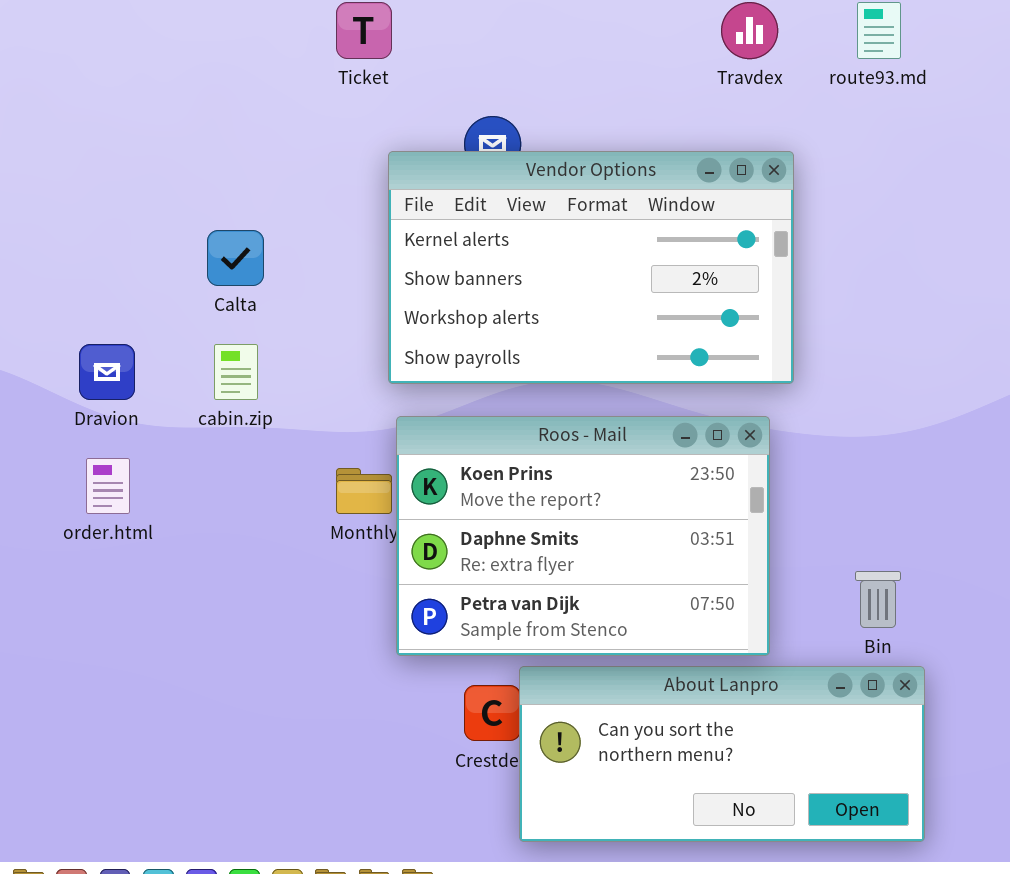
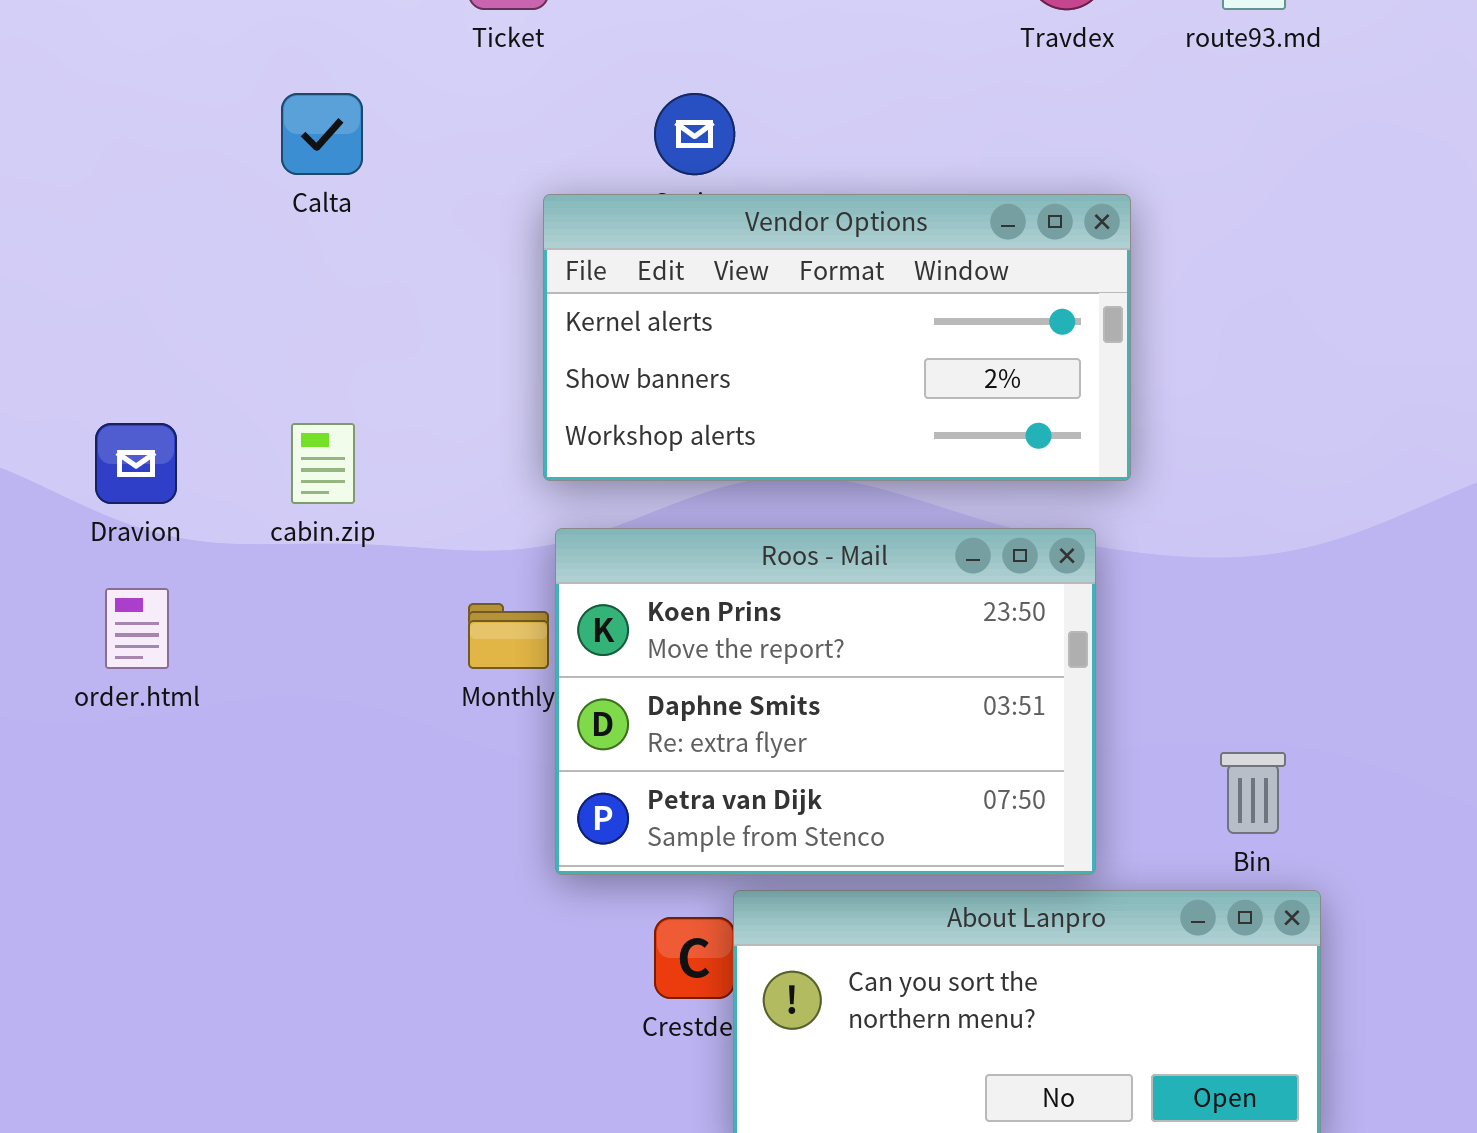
Vendor Options: [388,151,794,384] -> [543,194,1131,481], resized
Calta: [207,230,264,286] -> [281,93,363,175], moved

